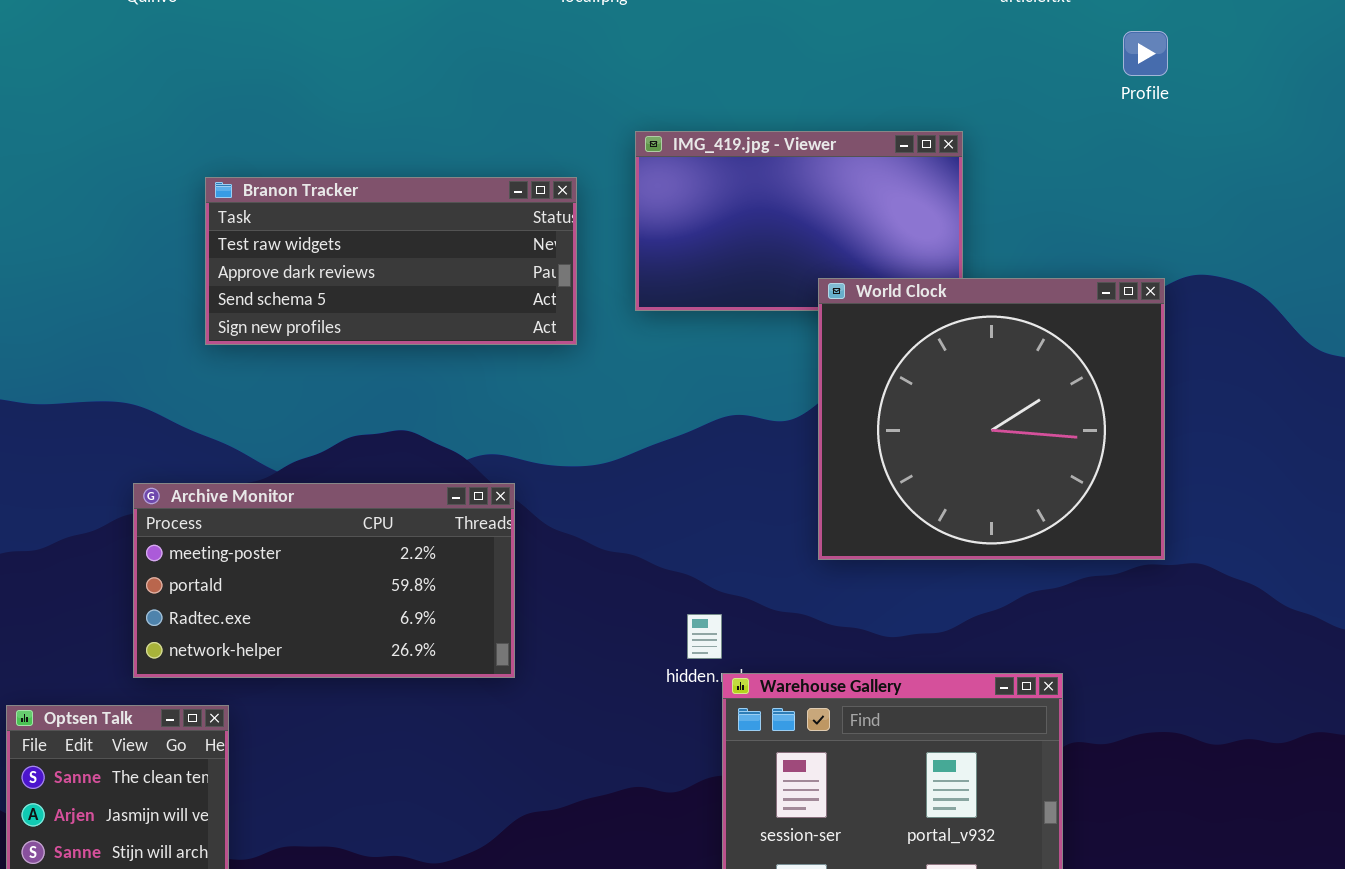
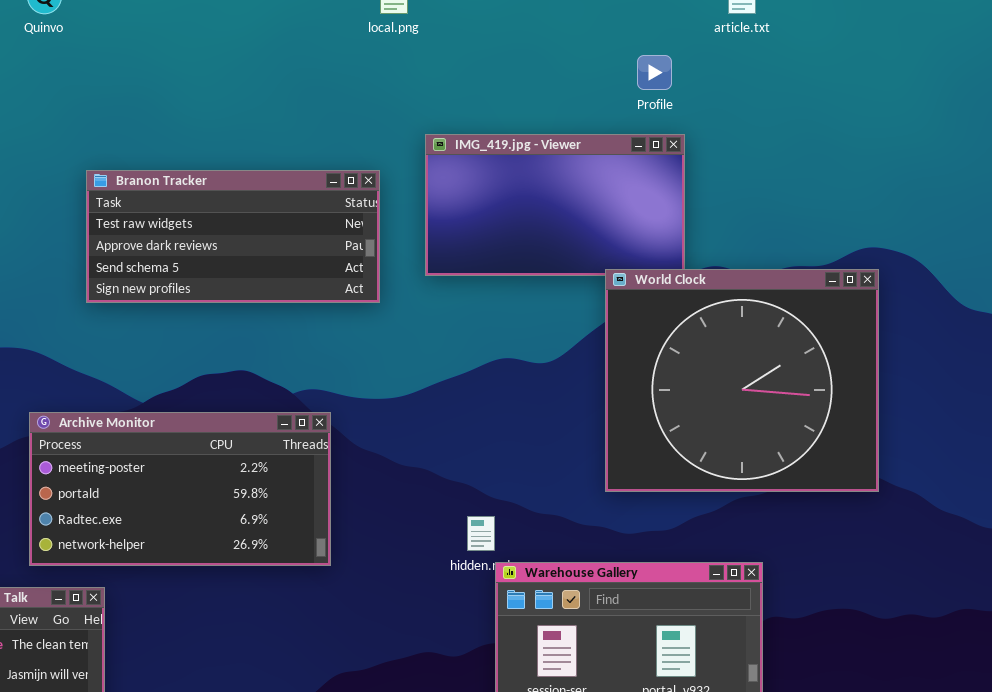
Profile: [1123,31,1168,76] -> [637,55,672,90], moved
World Clock: [818,278,1165,560] -> [605,269,879,492], moved

